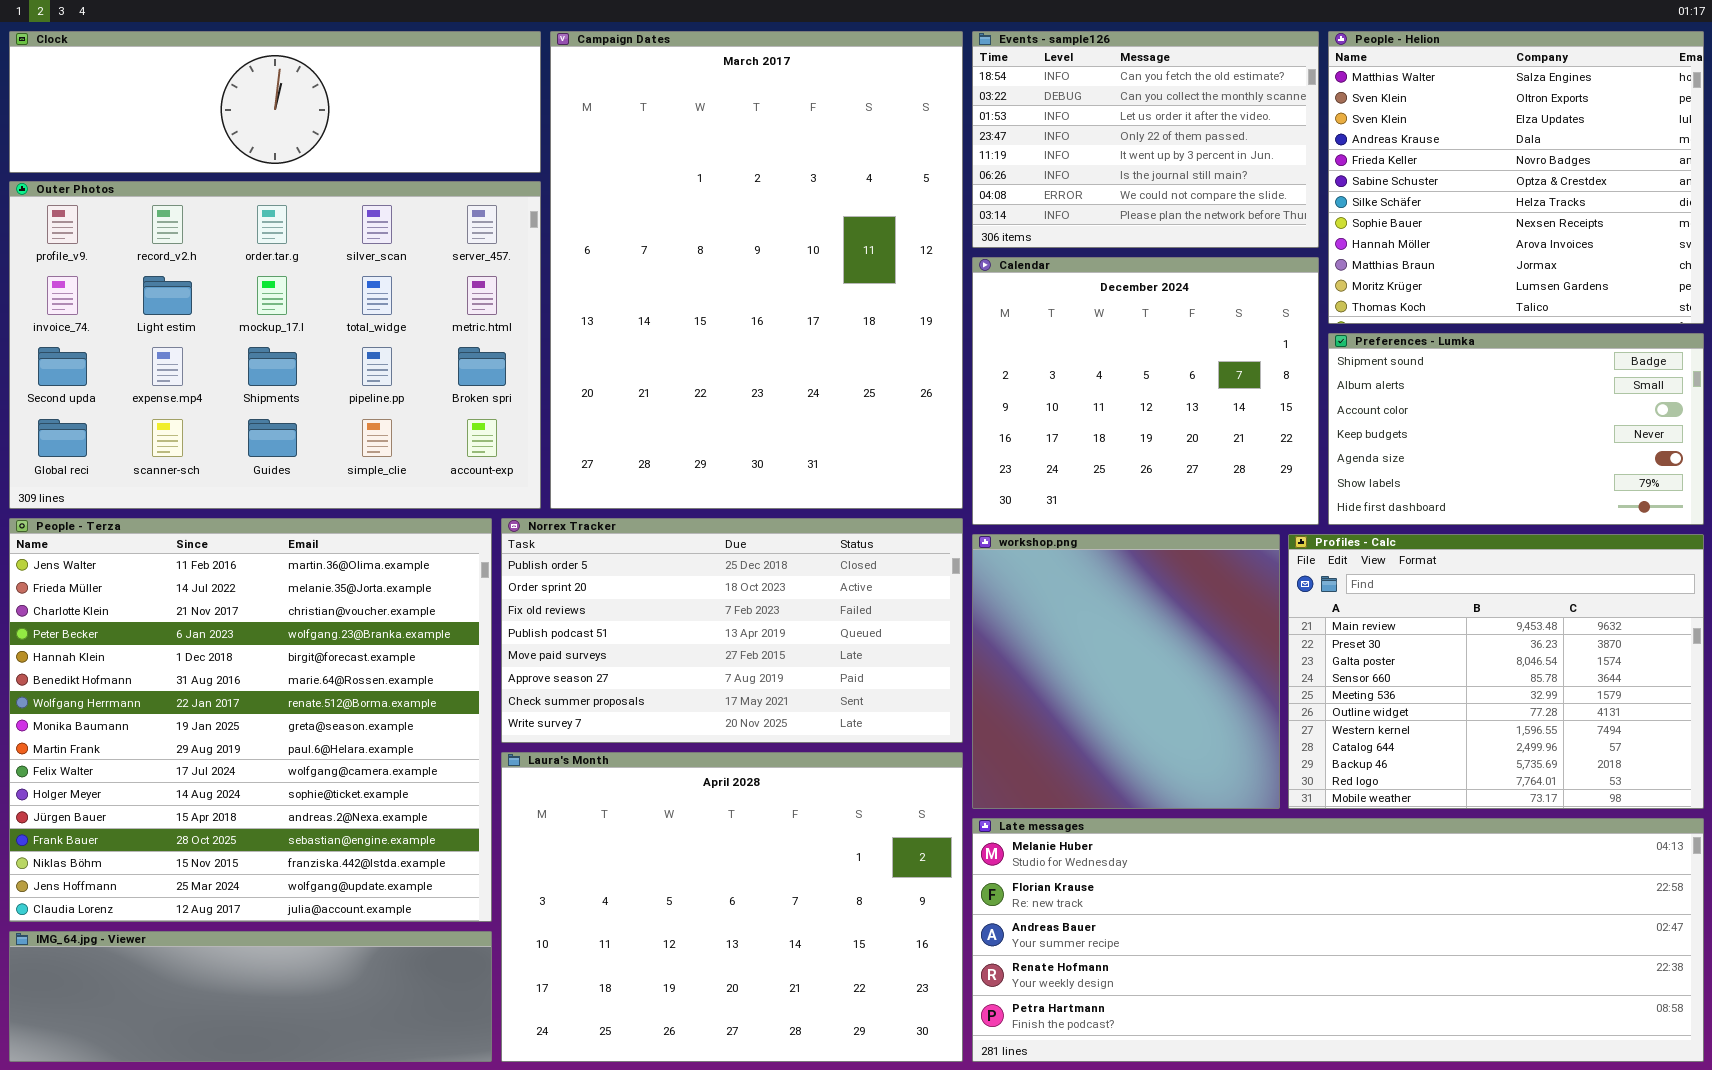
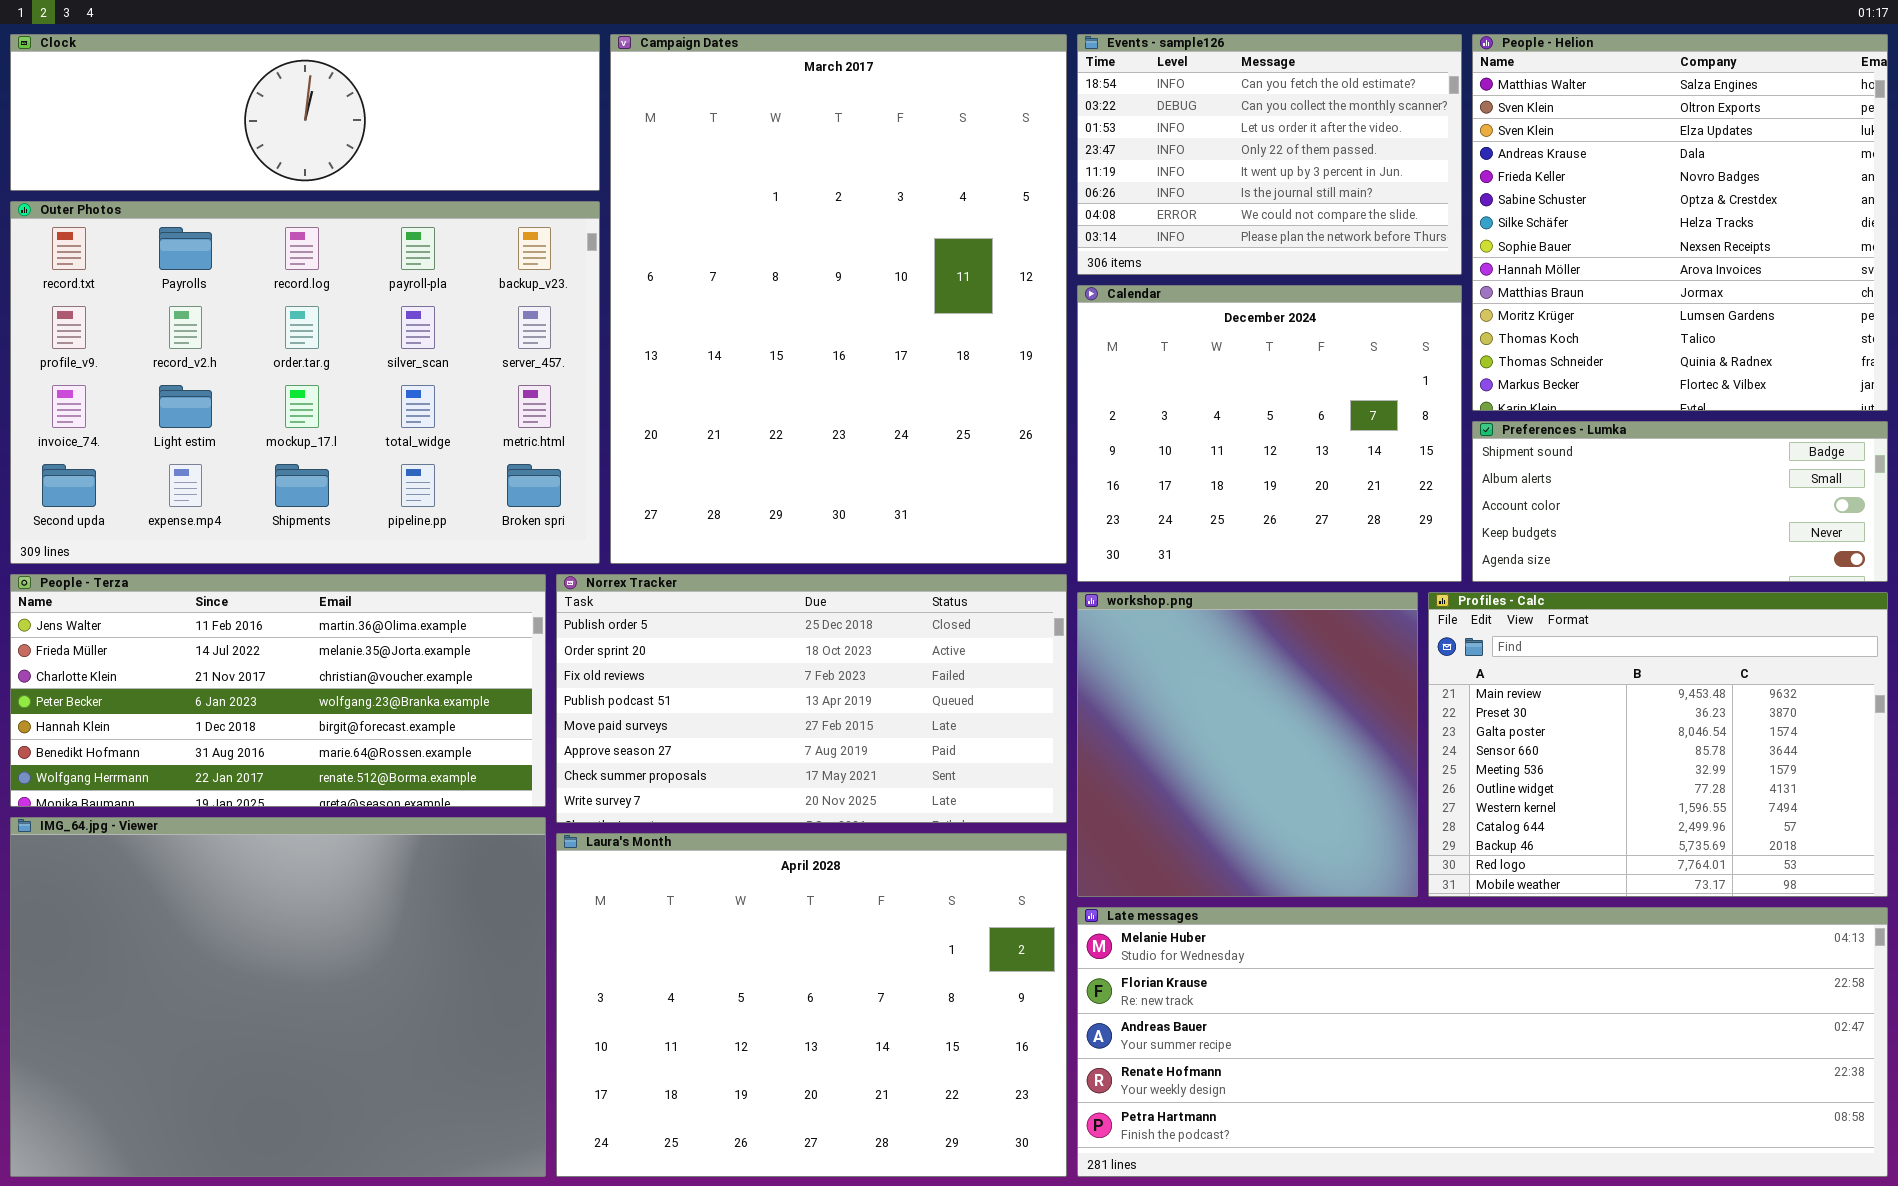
People - Helion: [1328,31,1704,324] -> [1472,34,1888,411], resized
Outer Photos: [9,181,541,509] -> [10,201,600,564], scrolled up 1 row
Preferences - Lumka: [1328,333,1704,525] -> [1472,421,1888,582], resized
People - Terza: [9,518,492,922] -> [10,574,546,807], resized
IMG_64.jpg - Viewer: [9,931,492,1062] -> [10,817,546,1177], resized

